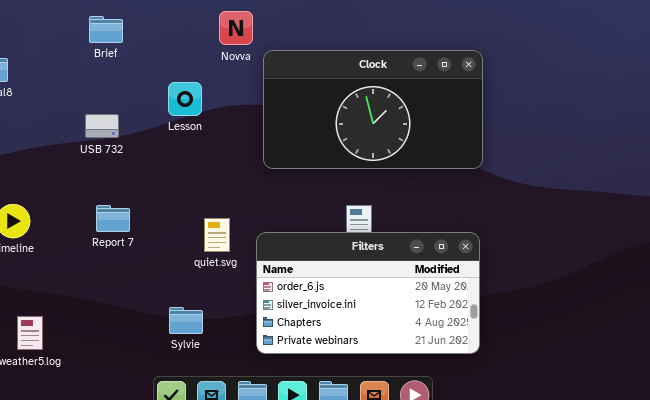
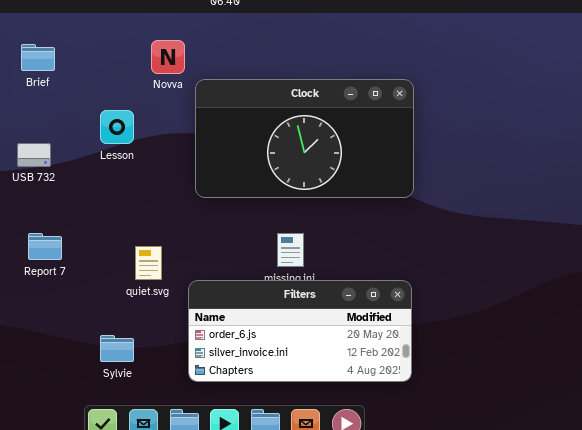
Filters: [256,232,480,354] -> [188,280,412,382], resized

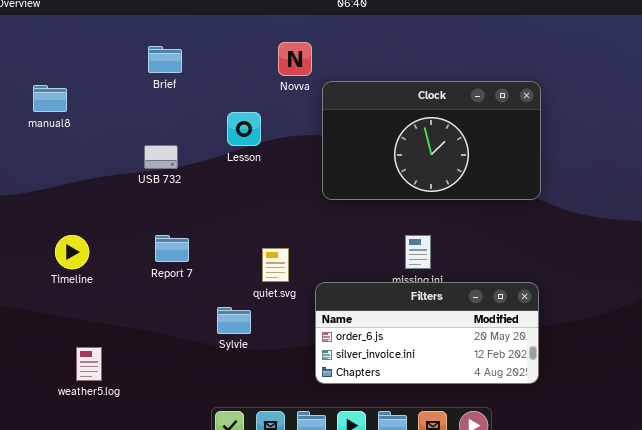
Sylvie: [100,335,134,362] -> [217,307,251,334], moved

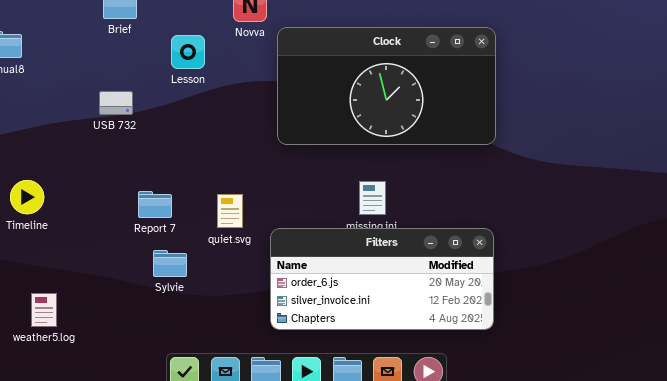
Lesson: [227,112,261,146] -> [171,35,205,69], moved
Report 7: [155,235,189,262] -> [138,191,172,218], moved
Sylvie: [217,307,251,334] -> [153,250,187,277], moved

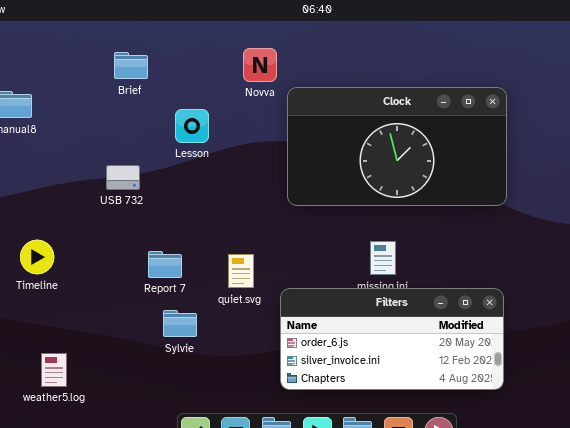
Lesson: [171,35,205,69] -> [175,109,209,143], moved
USB 732: [99,91,133,115] -> [106,165,140,190], moved

